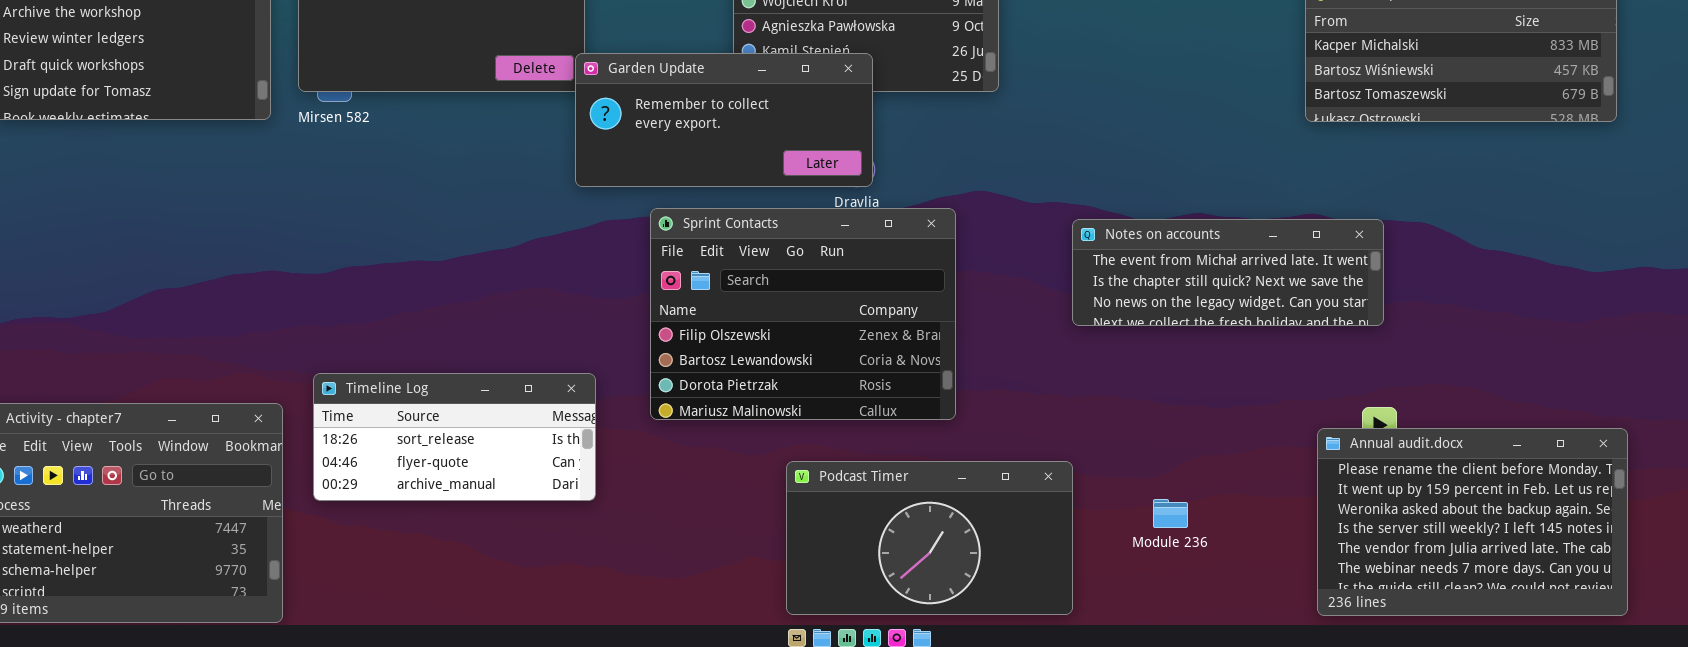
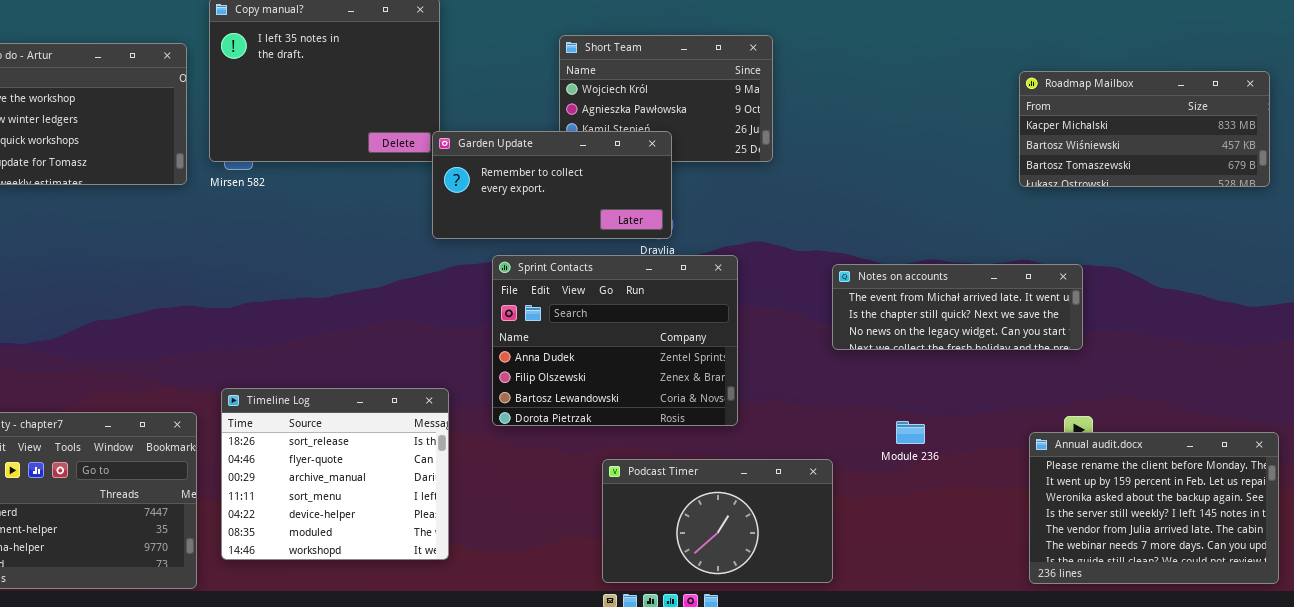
Sprint Contacts: [650,208,956,420] -> [492,255,738,426], scrolled up 1 row
Timeline Log: [313,373,596,501] -> [221,388,449,560], resized
Module 236: [1153,499,1188,528] -> [896,421,925,444], moved

